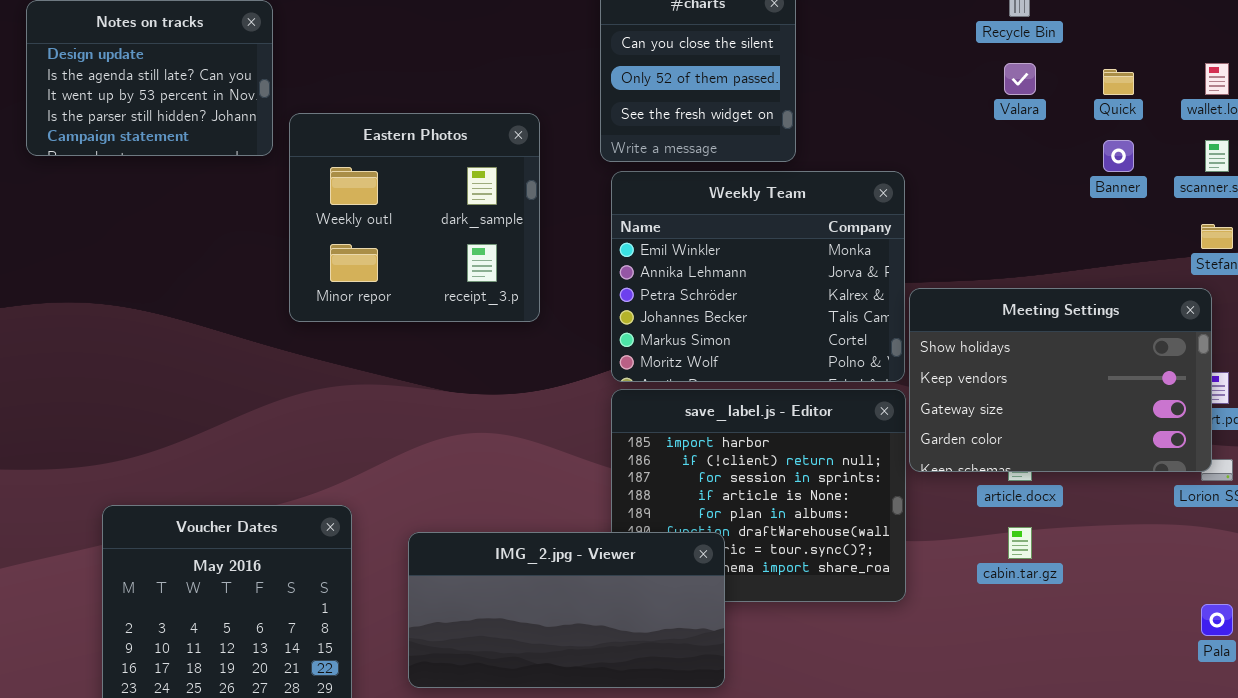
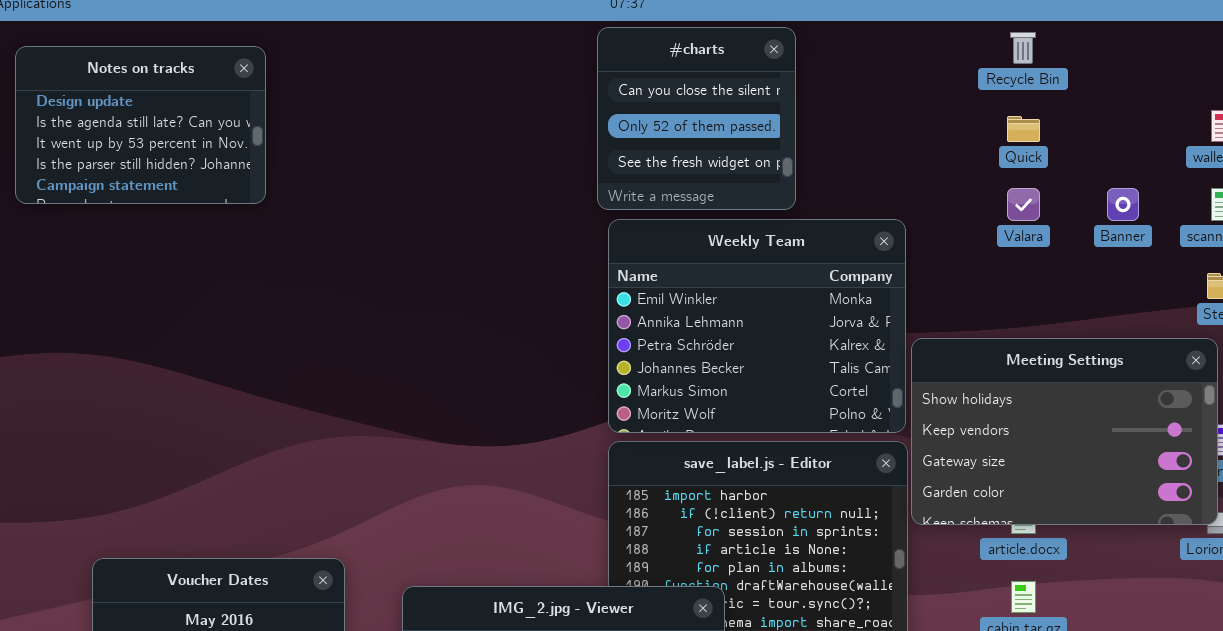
Valara: [1004,63,1036,95] -> [1007,188,1040,221], moved
Quick: [1103,69,1134,95] -> [1007,116,1040,142], moved
Eastern Photos: [289,113,540,322] -> none, closed

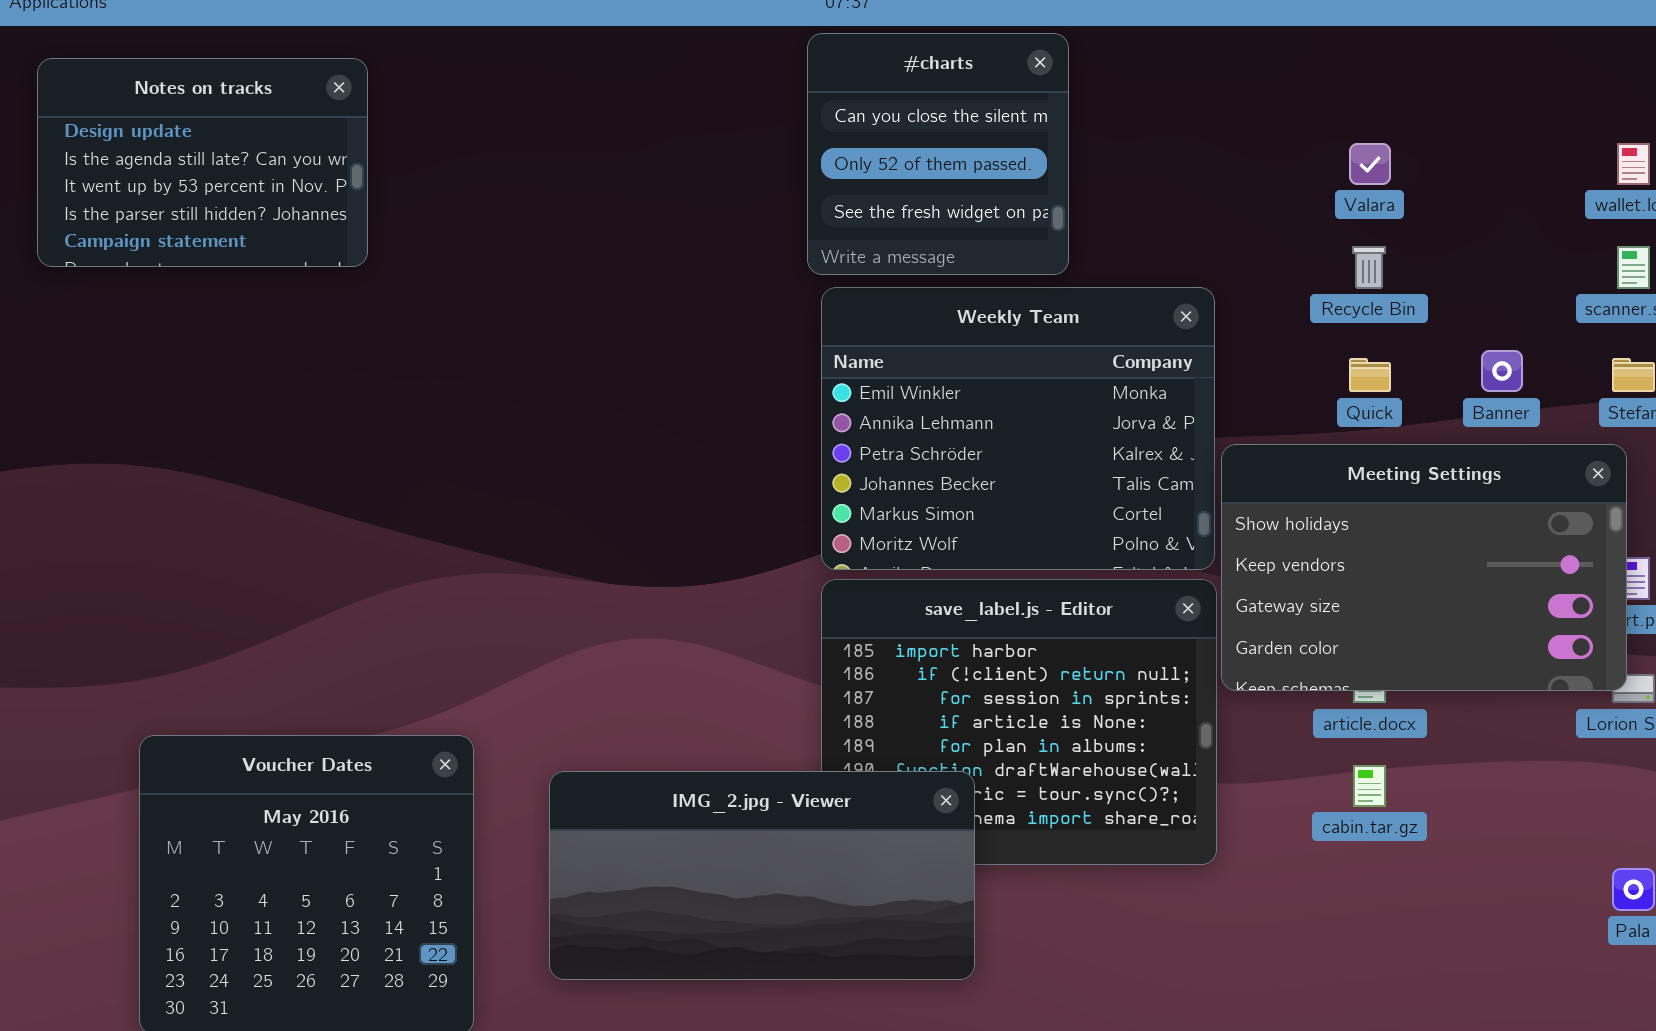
Recycle Bin: [1010,32,1036,64] -> [1352,246,1386,289], moved
Quick: [1007,116,1040,142] -> [1349,358,1391,392], moved
Valara: [1007,188,1040,221] -> [1349,143,1391,185], moved
Banner: [1107,188,1139,221] -> [1481,350,1523,392], moved

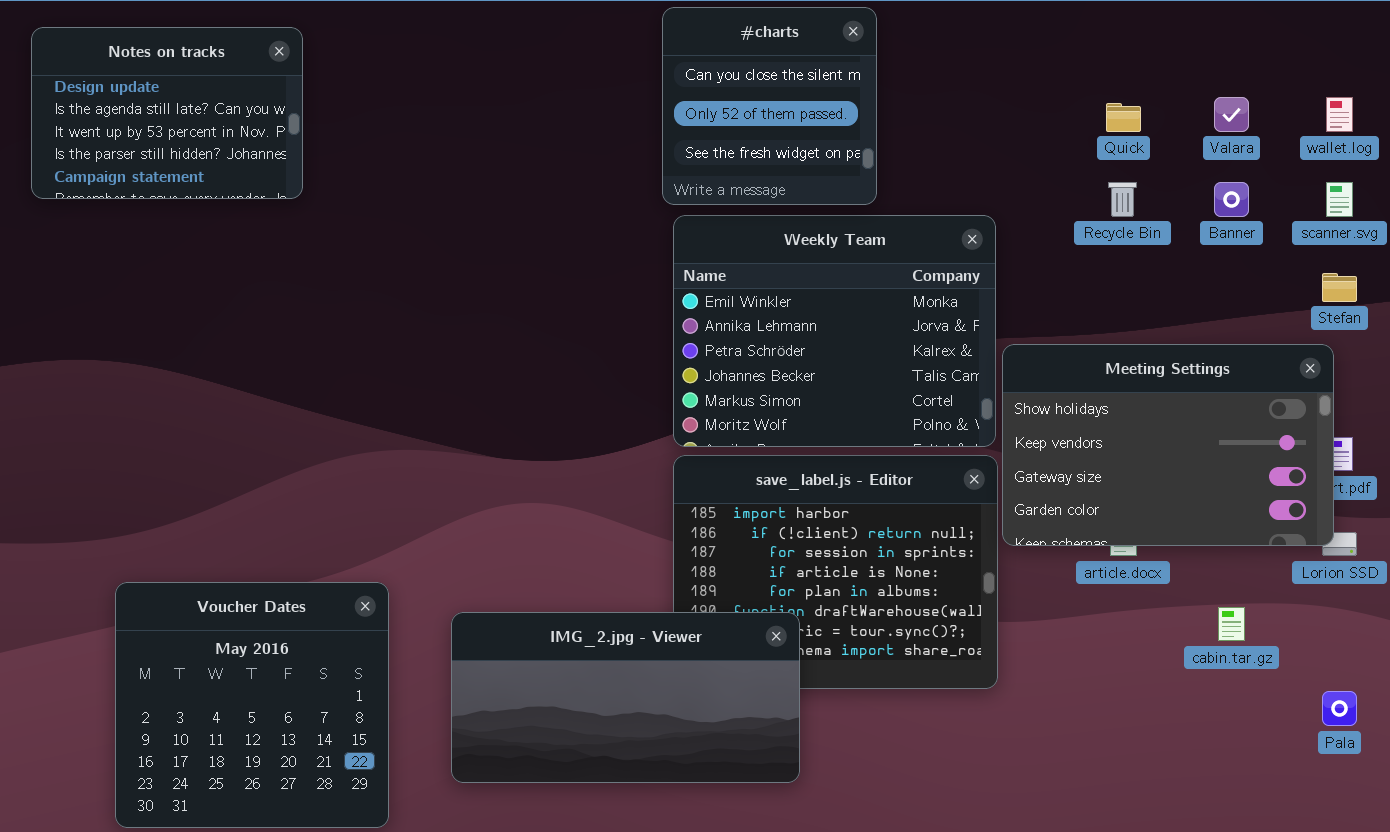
Valara: [1349,143,1391,185] -> [1214,97,1249,132], moved
Banner: [1481,350,1523,392] -> [1214,182,1249,217], moved
Quick: [1349,358,1391,392] -> [1106,103,1141,132], moved
cabin.tar.gz: [1353,765,1386,807] -> [1218,607,1245,641], moved

